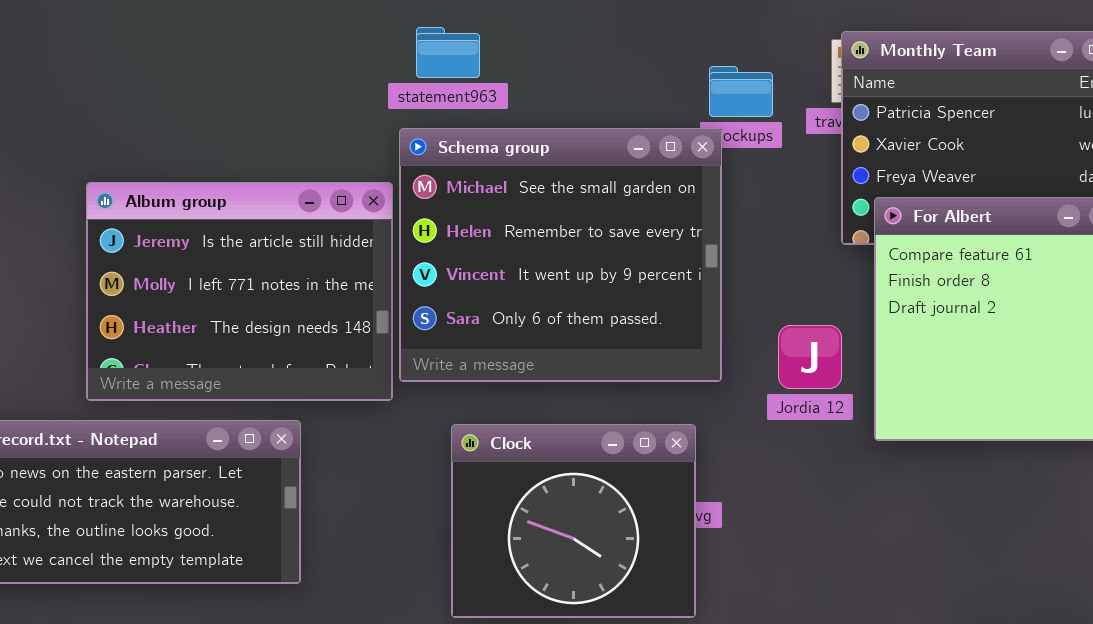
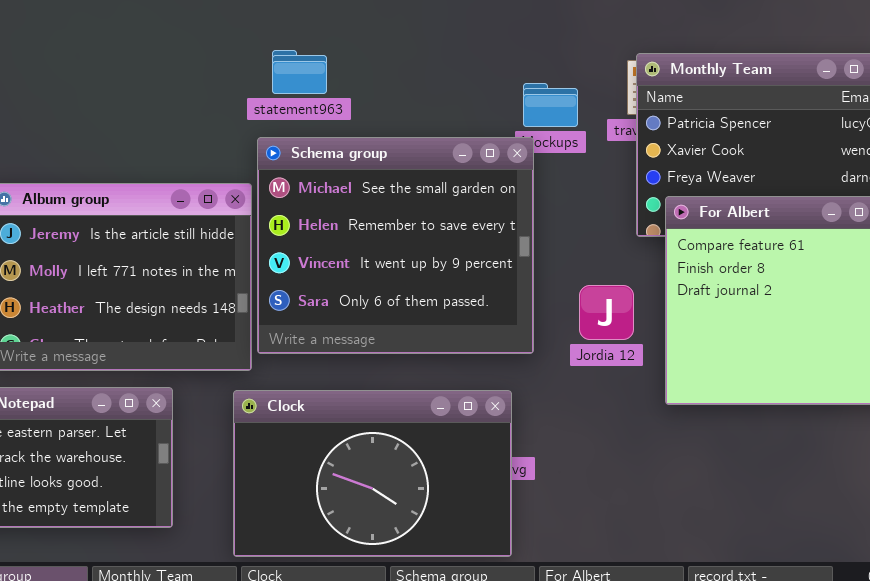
Jordia 12: [778,325,842,389] -> [579,285,634,340], moved
Clock: [451,424,696,618] -> [233,390,512,557], resized

